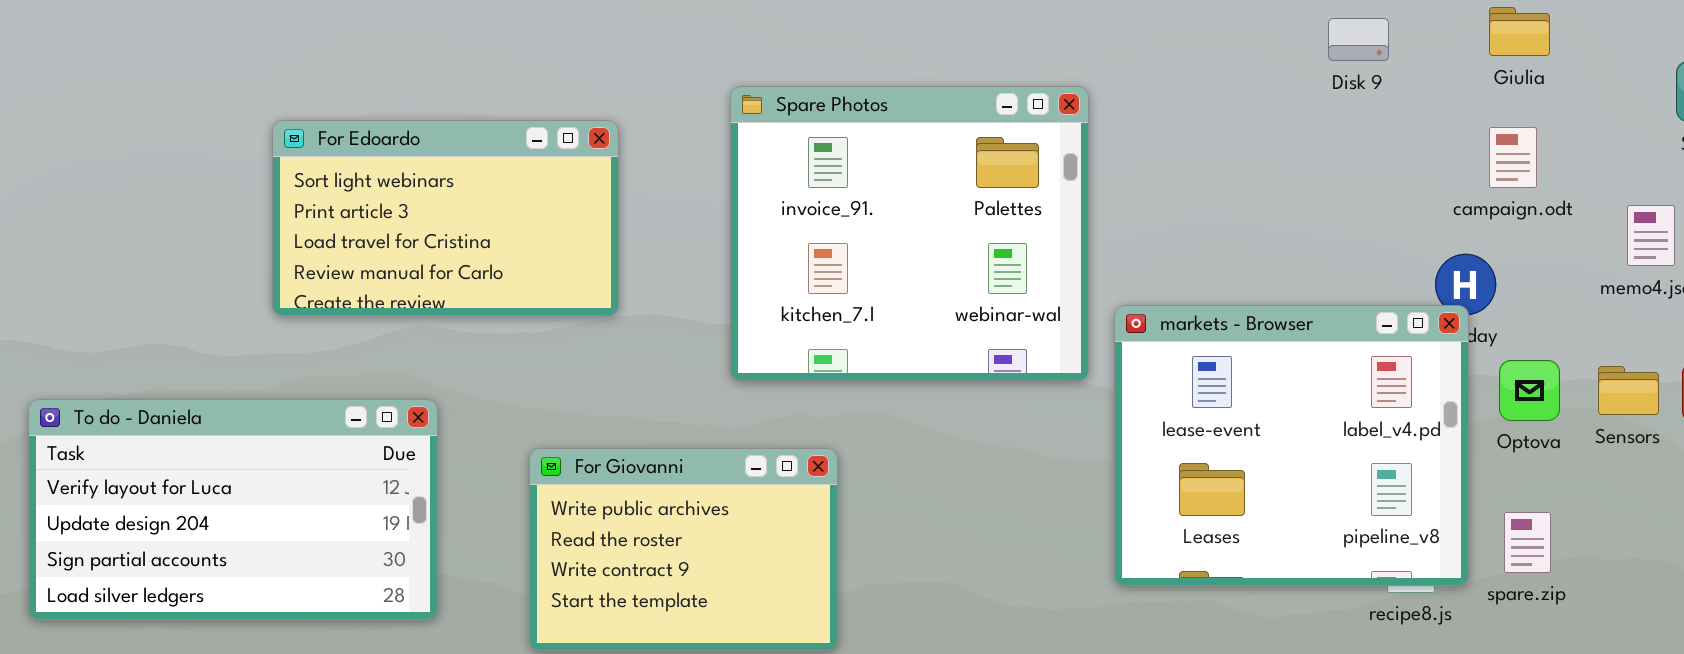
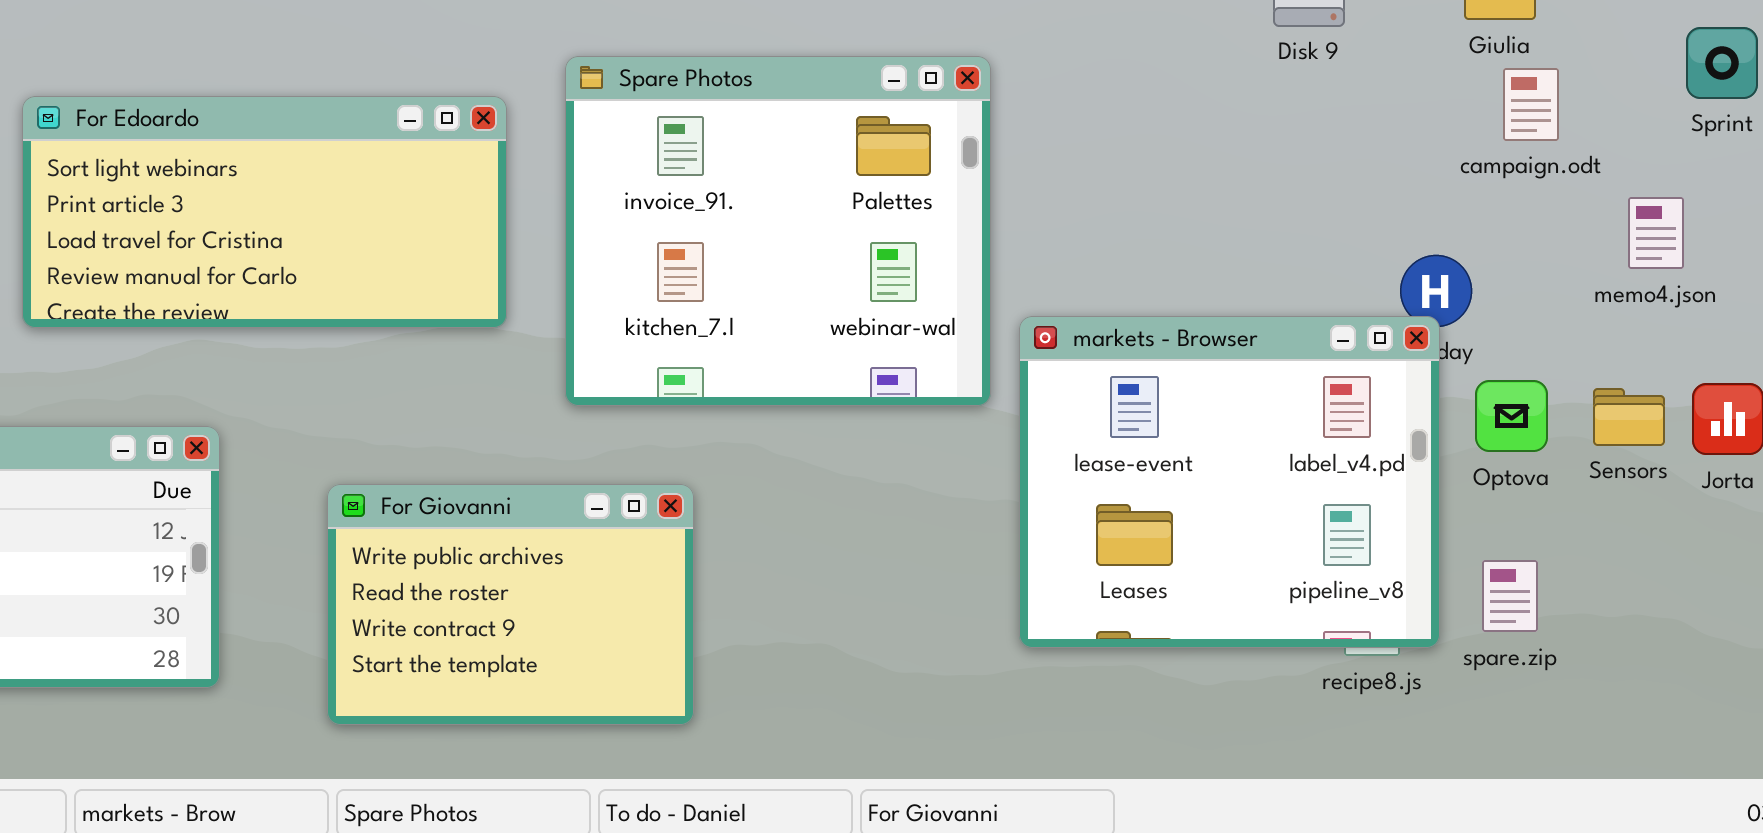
For Edoardo: [272,120,619,316] -> [22,96,507,328], resized
campaign.odt: [1489,127,1537,188] -> [1503,68,1559,141], moved

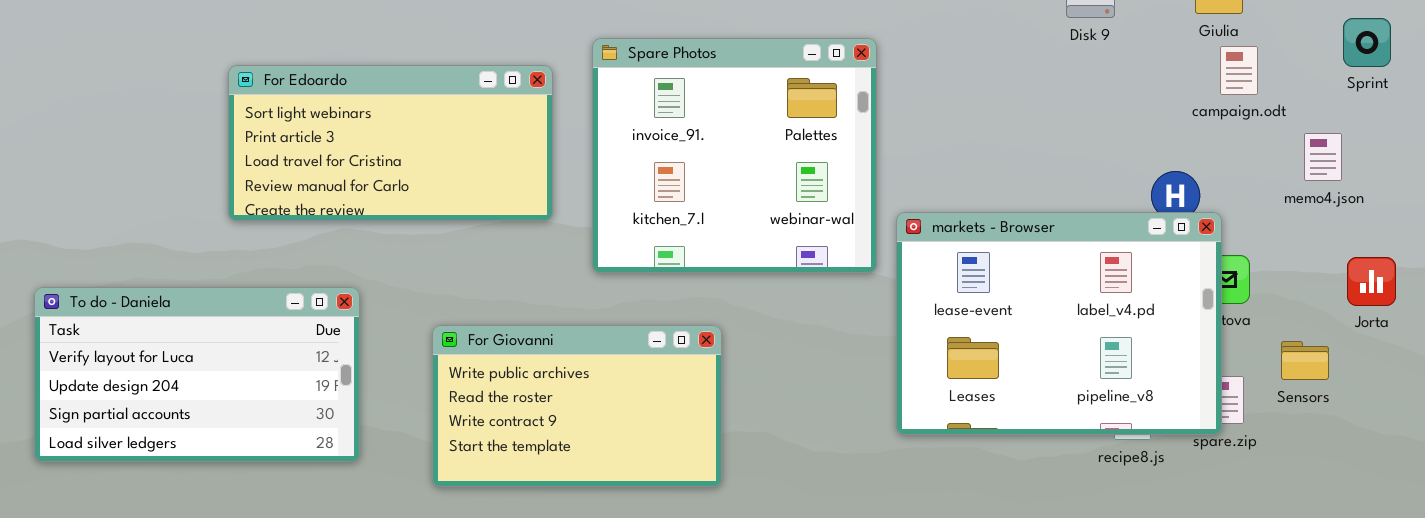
markets - Browser: [1019,316,1440,648] -> [896,212,1222,435], resized
Sensors: [1593,388,1665,446] -> [1281,341,1329,380], moved
For Giovanni: [327,484,694,725] -> [432,325,722,487], resized

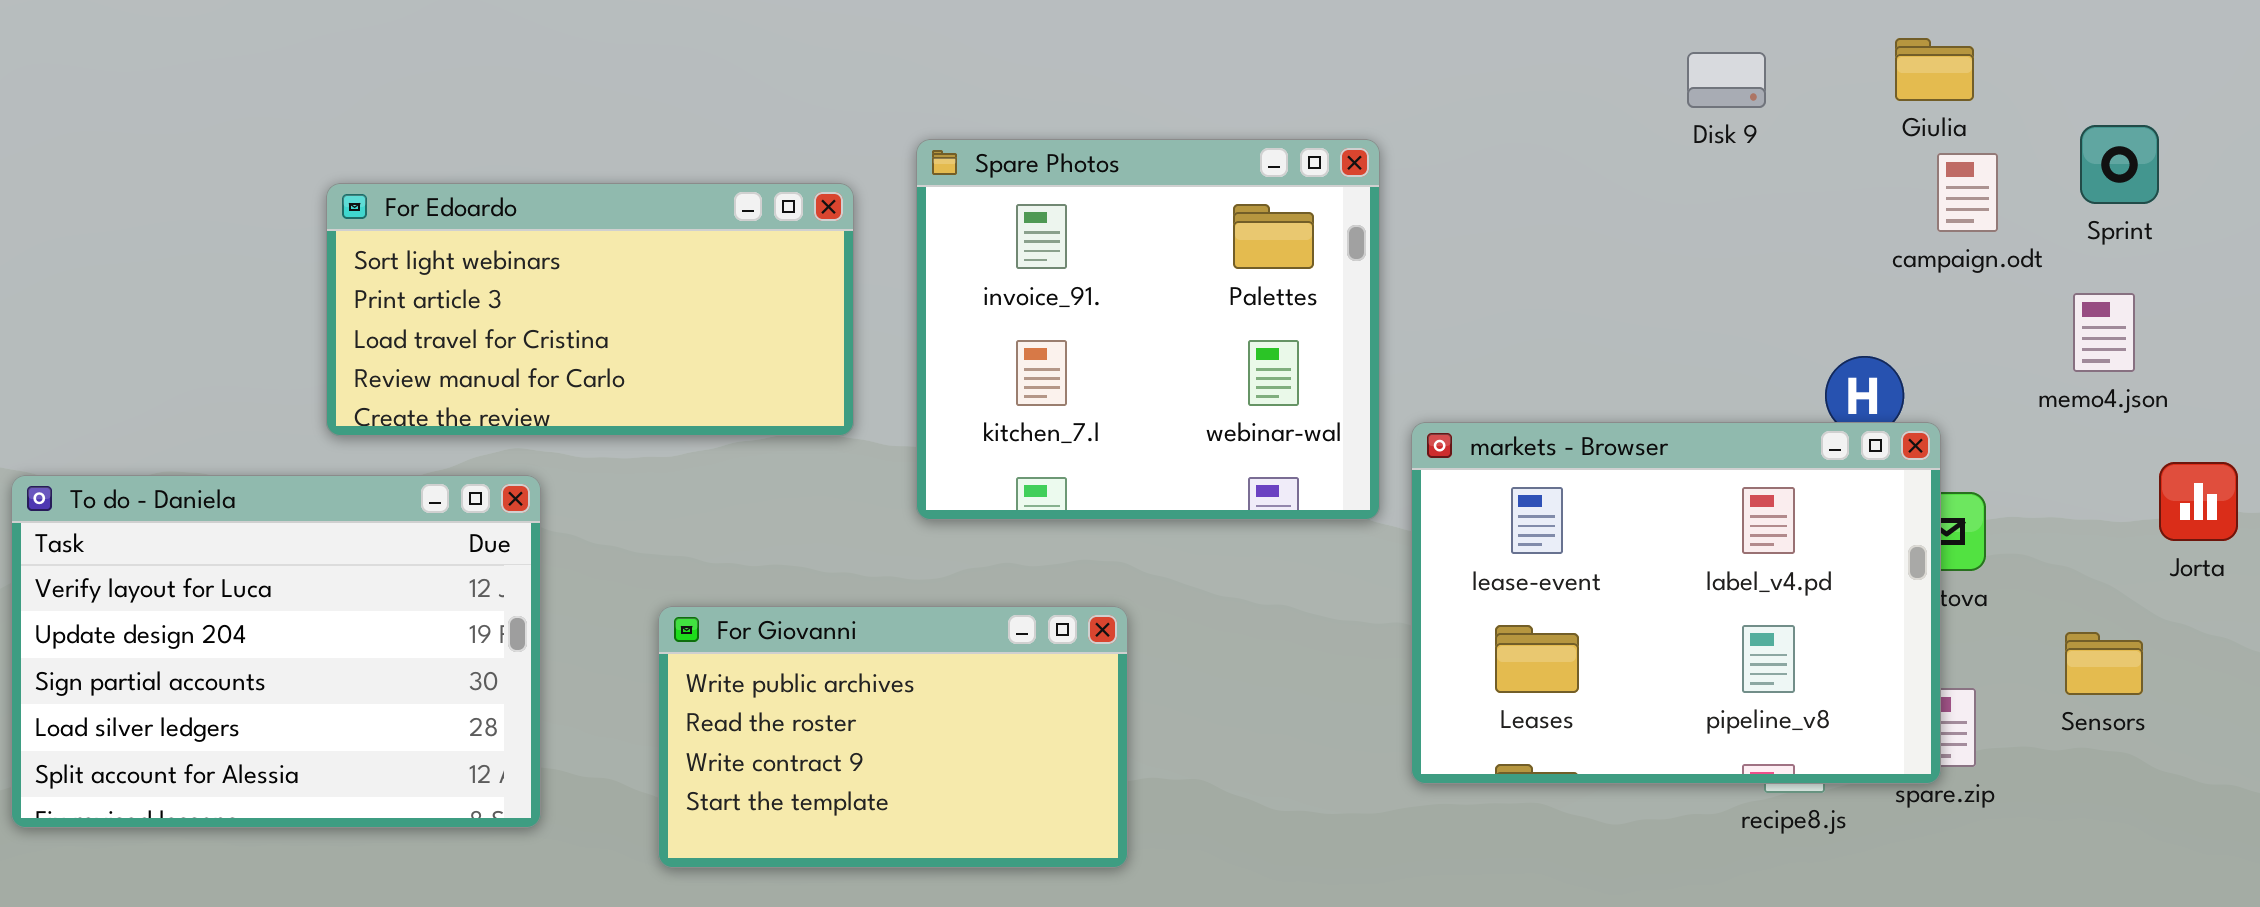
Sprint: [1343,18,1391,67] -> [2080,125,2159,204], moved
Jorta: [1347,257,1396,306] -> [2159,462,2238,541], moved
To do - Daniela: [34,287,360,462] -> [11,475,541,828], resized
Sensors: [1281,341,1329,380] -> [2065,632,2143,695], moved

